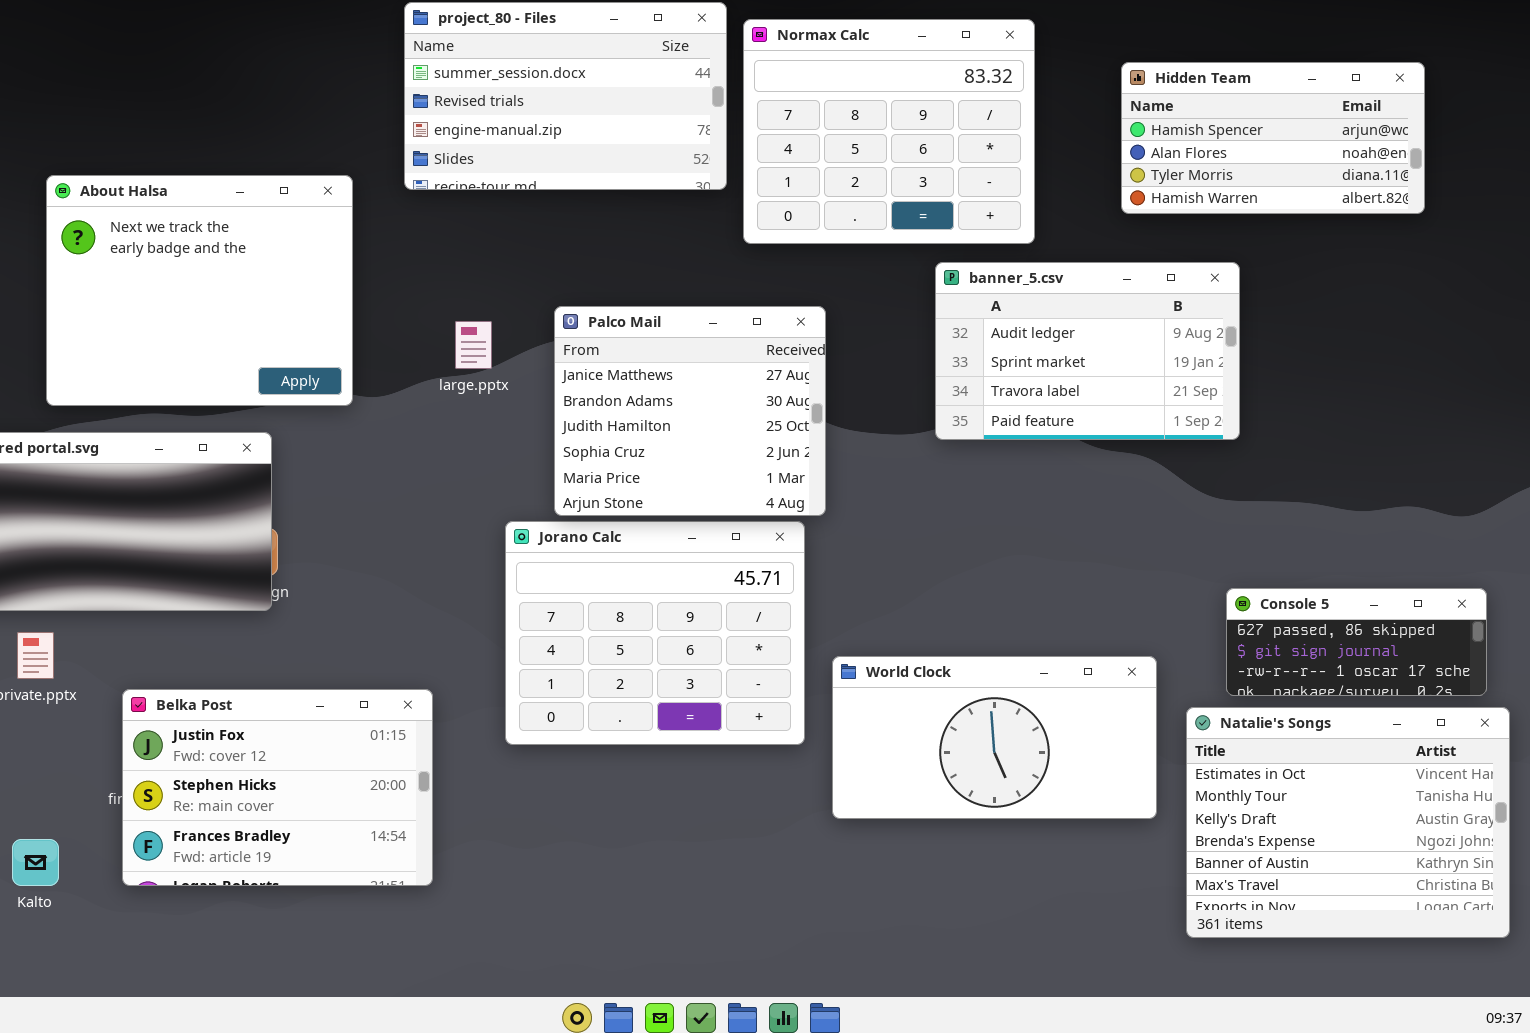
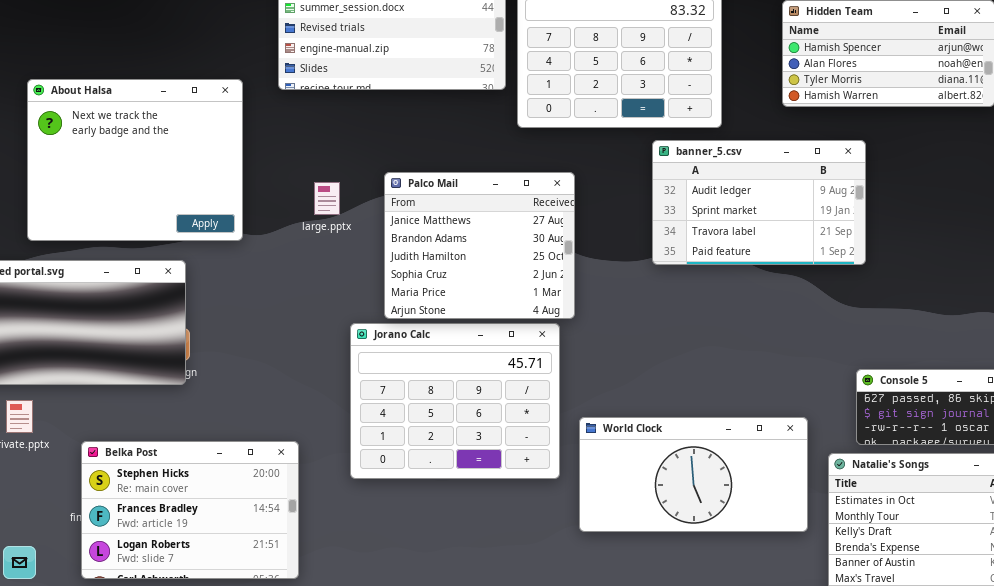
Belka Post: [122,689,433,886] -> [81,441,299,579], scrolled down 1 row

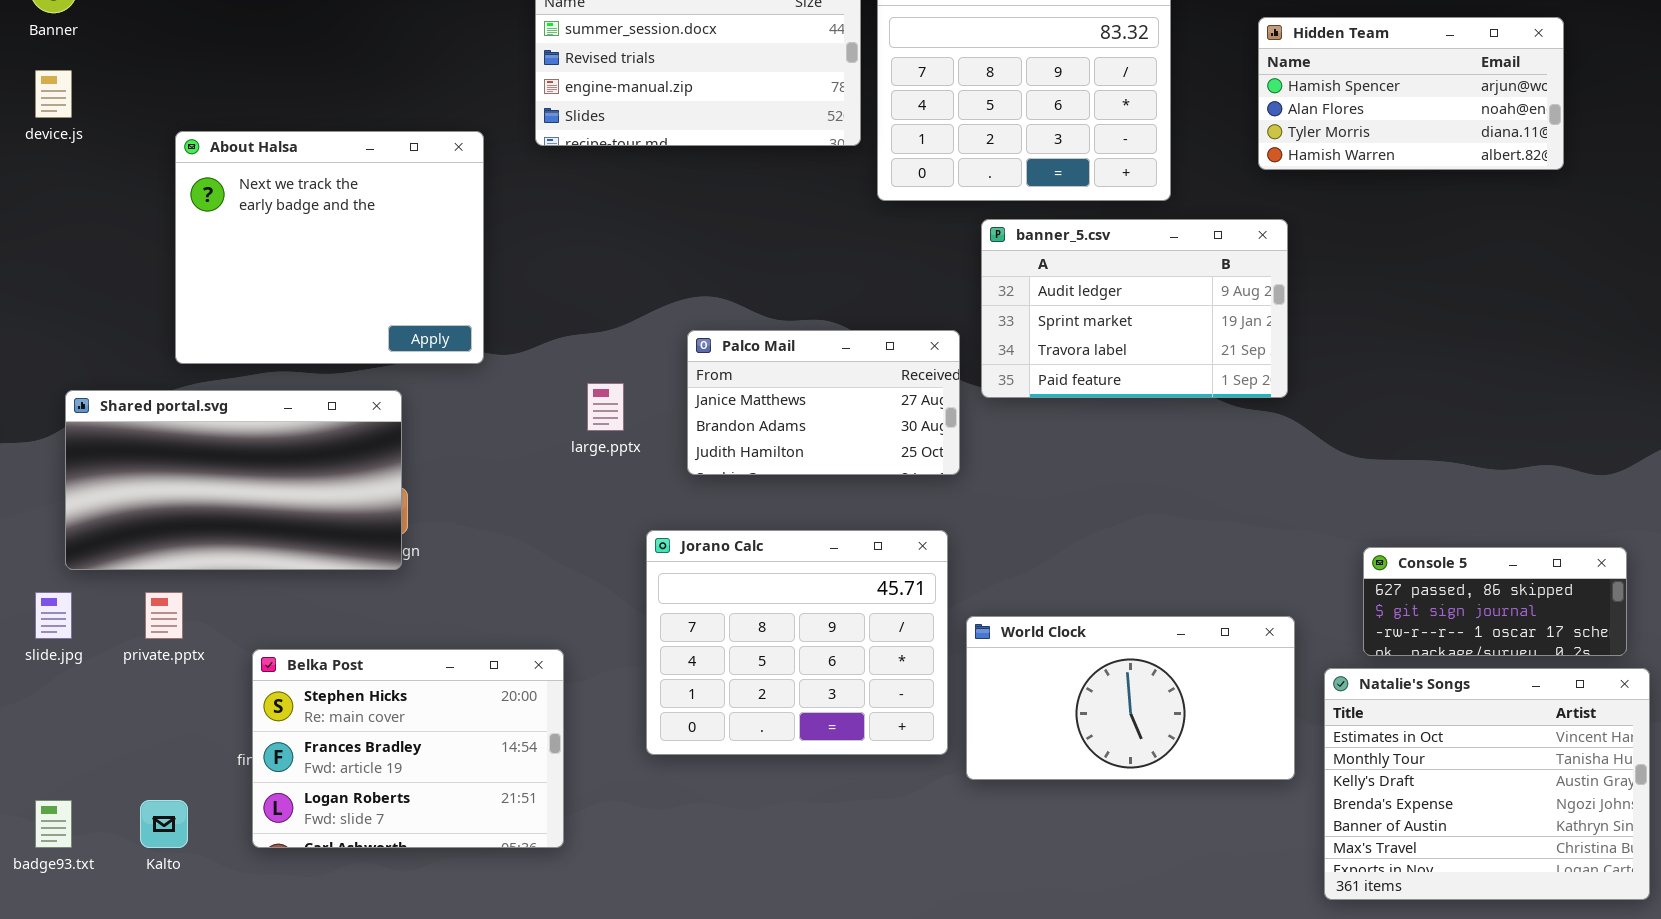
banner_5.csv: [652,140,866,265] -> [981,219,1288,398], moved
Palco Mail: [384,172,575,319] -> [687,330,960,475], resized
large.pptx: [314,182,340,215] -> [587,383,624,431], moved
Jorano Calc: [350,323,560,479] -> [646,530,948,755], moved

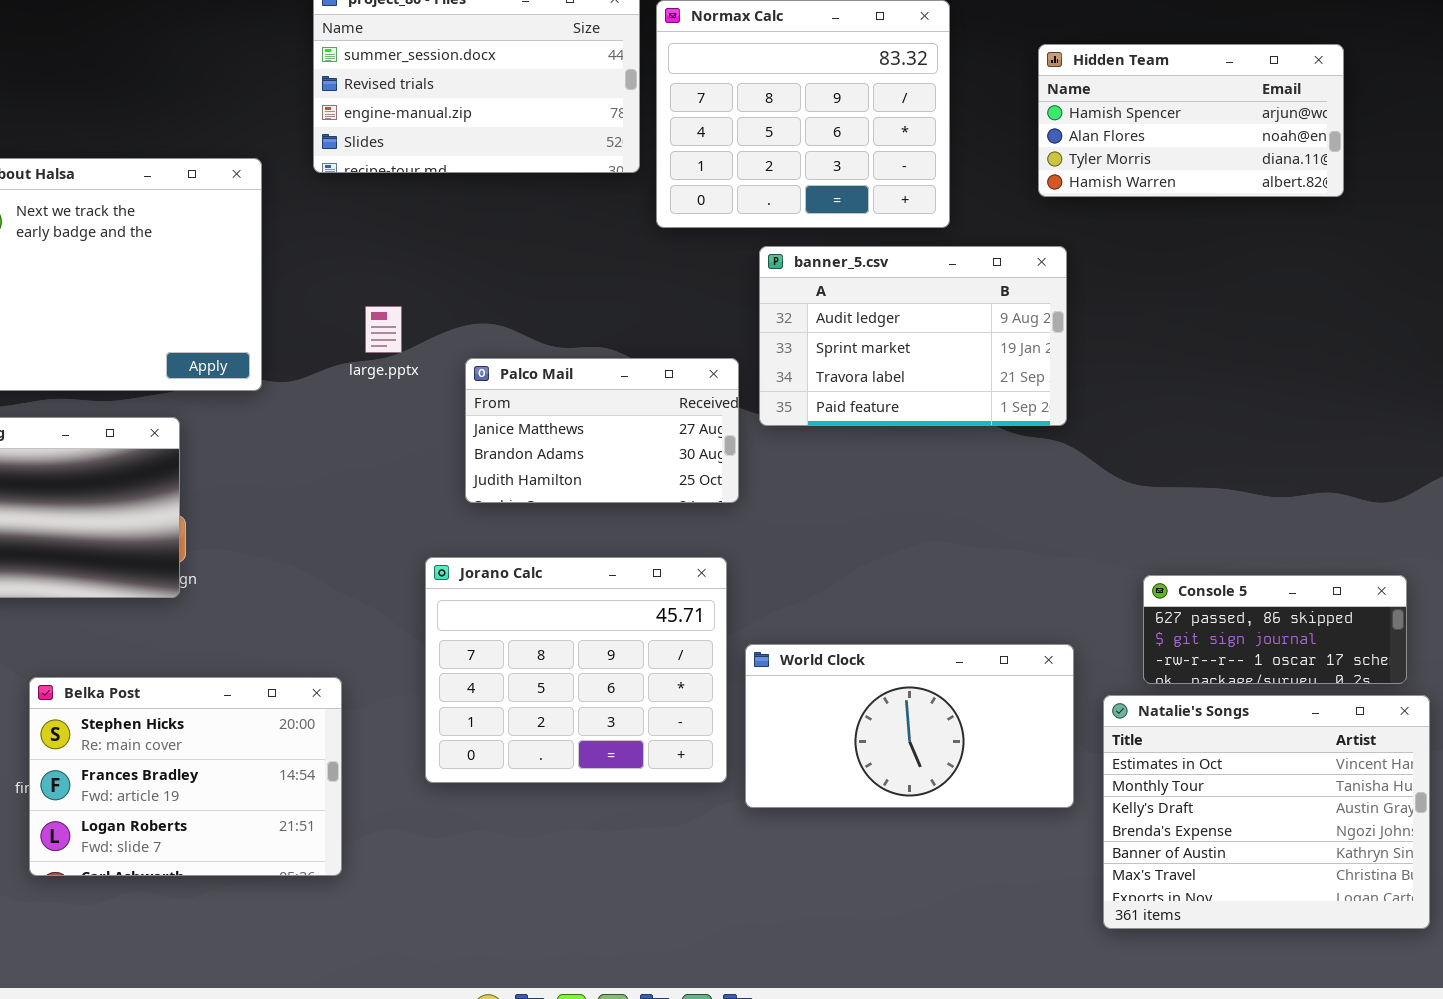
large.pptx: [587,383,624,431] -> [365,306,402,353], moved

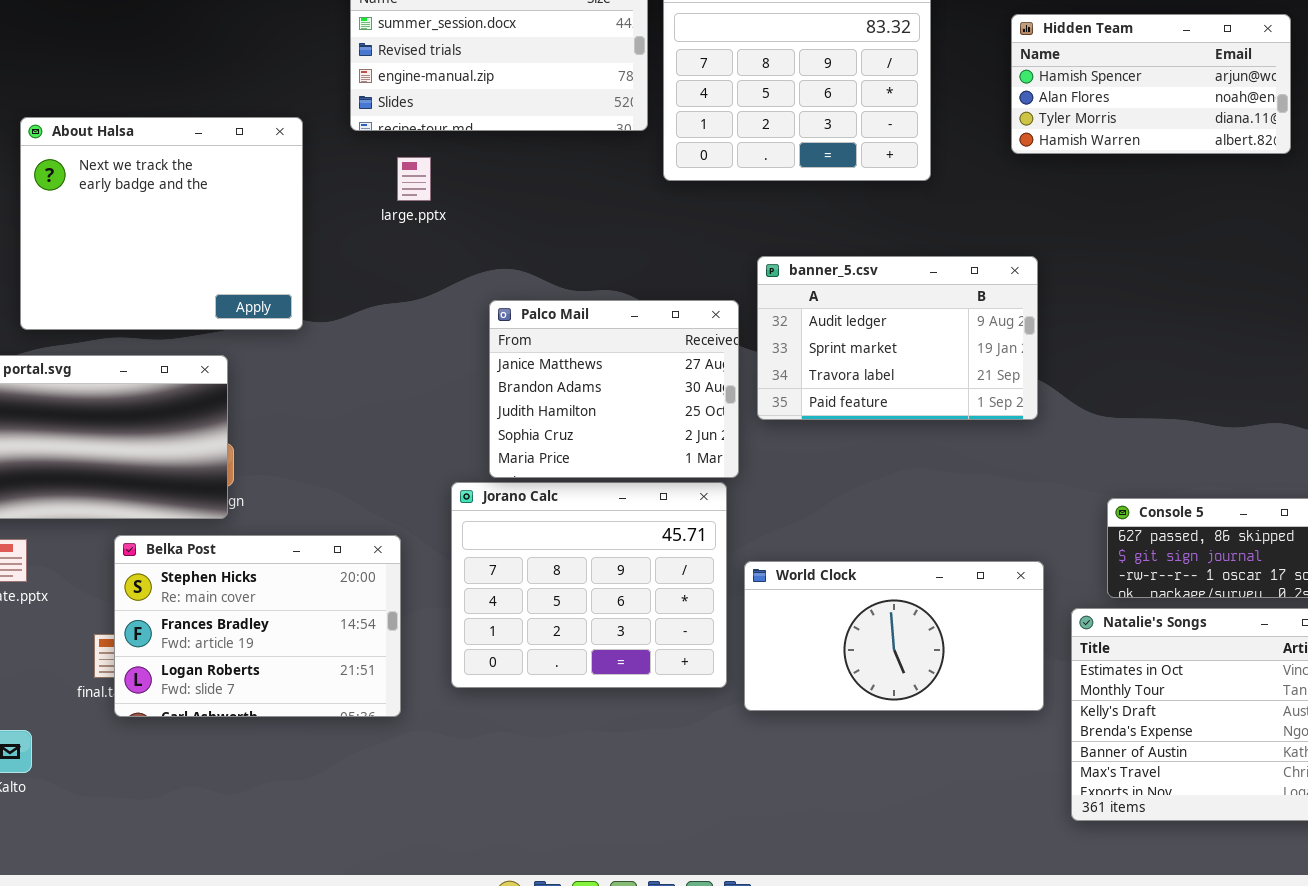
banner_5.csv: [759,246,1067,426] -> [757,256,1038,420], moved
large.pptx: [365,306,402,353] -> [397,157,431,201], moved
Palco Mail: [465,358,739,503] -> [489,300,739,478], resized
Belka Post: [29,677,342,876] -> [114,535,401,717], moved

